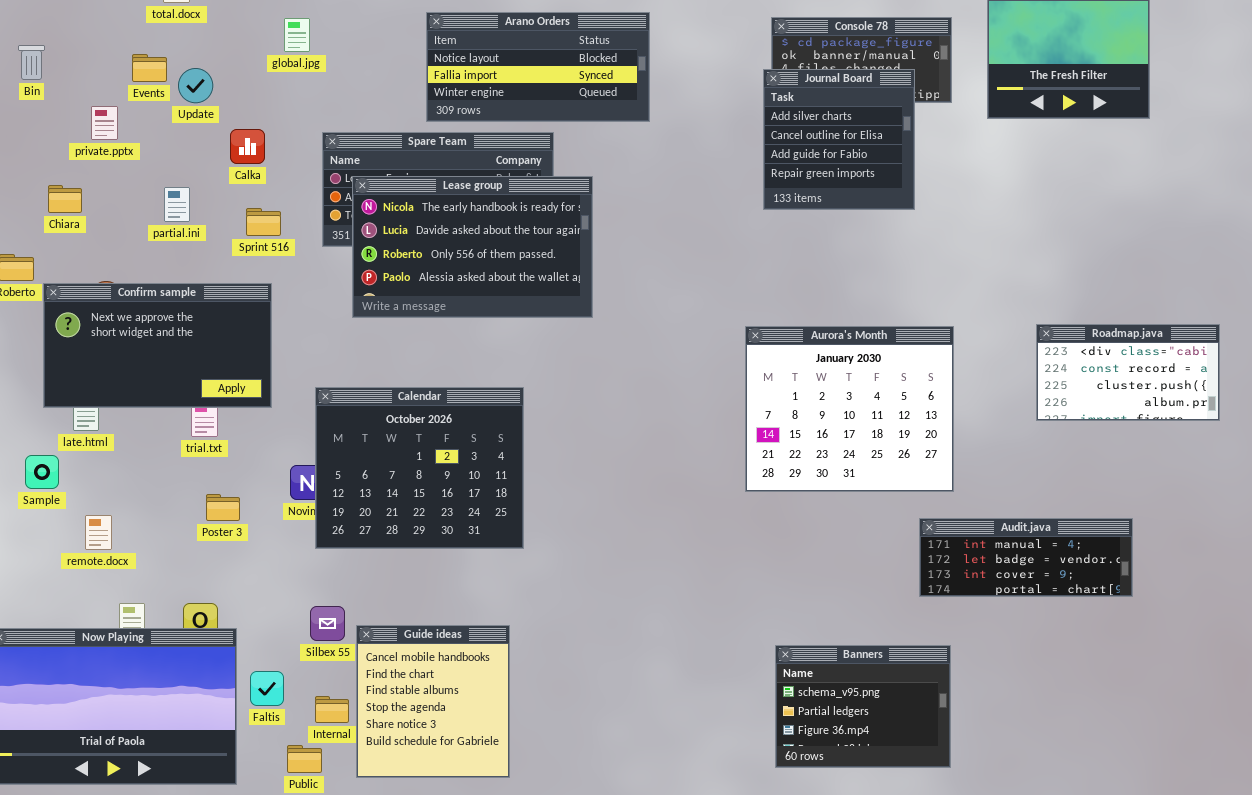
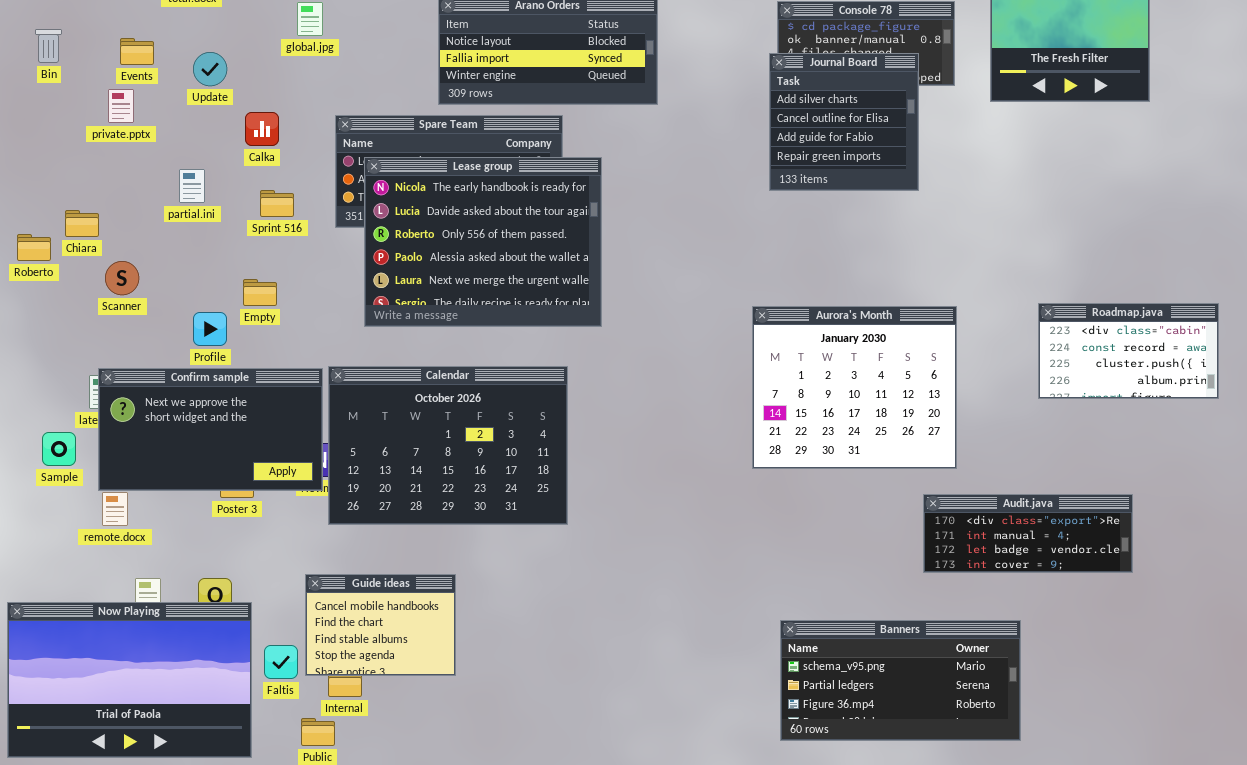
Events: [132,54,167,82] -> [120,38,154,65], moved
Lease group: [352,176,593,318] -> [364,157,602,327], resized
Chiara: [48,185,82,213] -> [65,210,99,237], moved
Confirm sample: [43,283,272,408] -> [98,368,323,491], moved
Calendar: [315,387,524,549] -> [328,366,568,525], resized
Audit.java: [919,518,1133,597] -> [923,494,1133,573], scrolled up 1 row
Guide ideas: [356,625,510,778] -> [305,574,456,676], moved, resized
Banners: [775,645,951,768] -> [780,620,1021,741], resized

